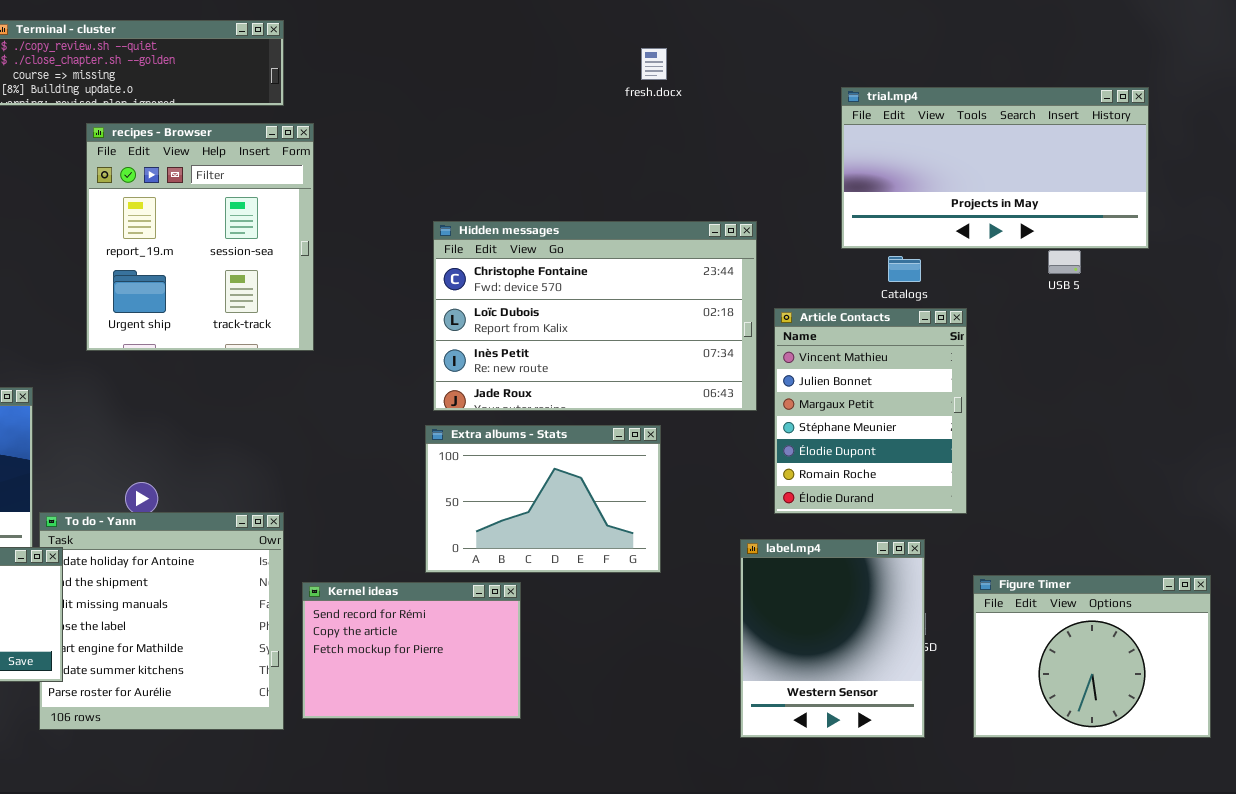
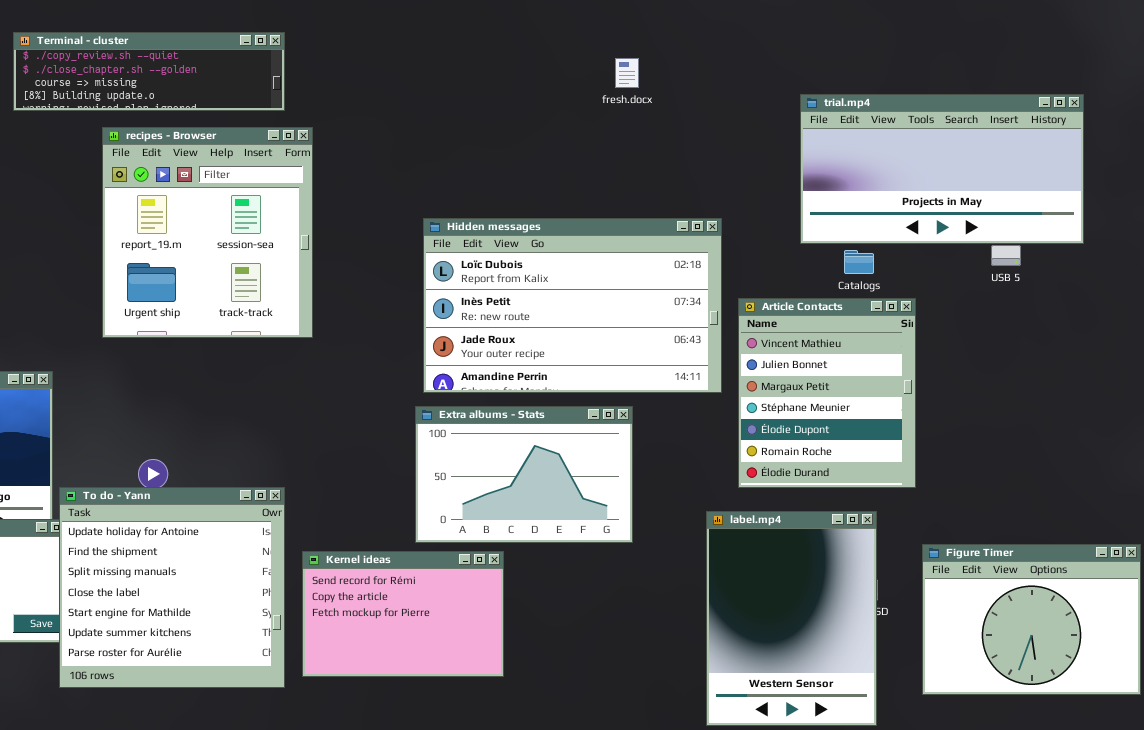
Hidden messages: [433,221,757,411] -> [423,218,722,393], scrolled down 1 row
To do - Yann: [39,512,284,730] -> [59,487,285,688], raised
label.mp4: [740,539,925,738] -> [706,511,877,726], resized

